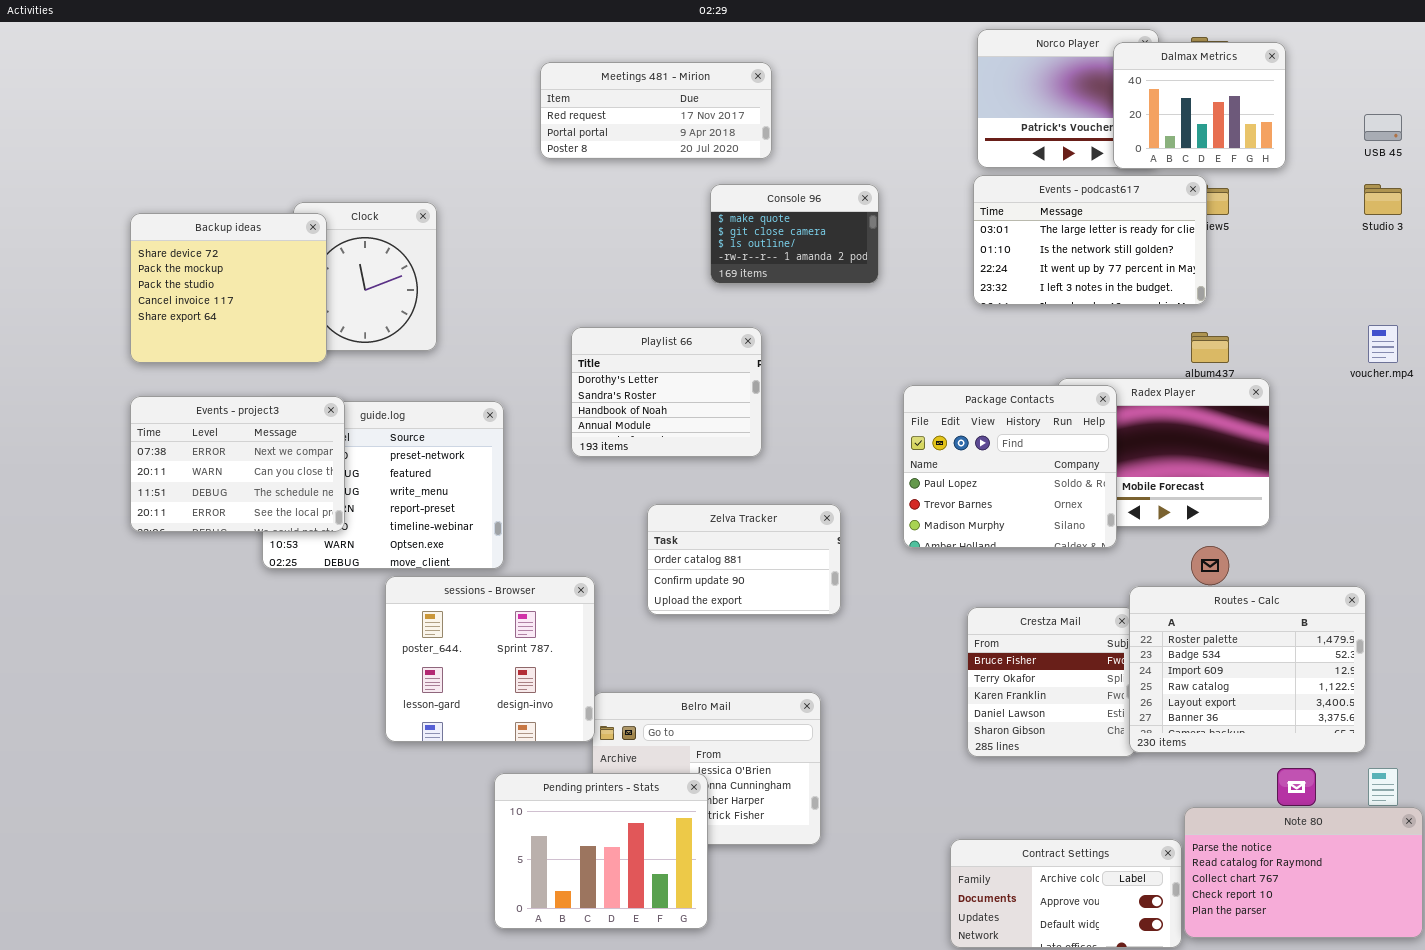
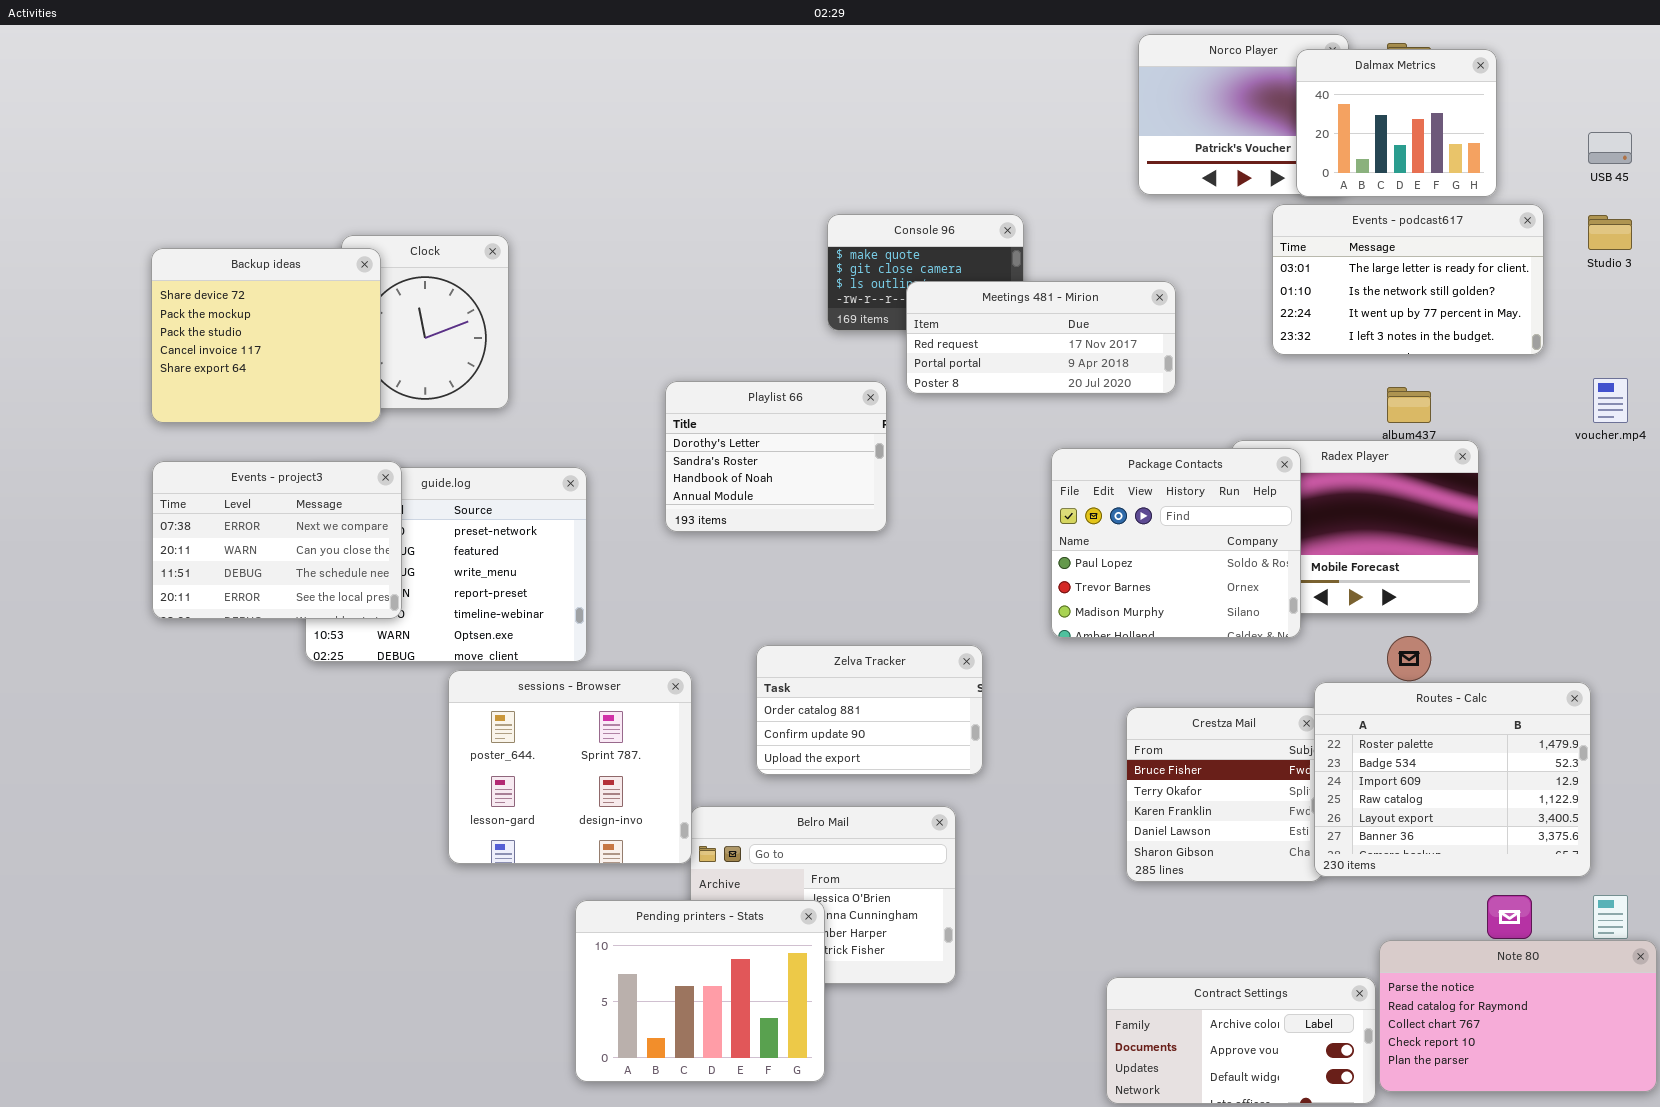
Meetings 481 - Mirion: [540,62,772,159] -> [906,281,1176,394], moved
Events - podcast617: [973,175,1207,305] -> [1272,204,1544,355], moved
Zelva Tracker: [647,504,841,615] -> [756,645,983,775], moved

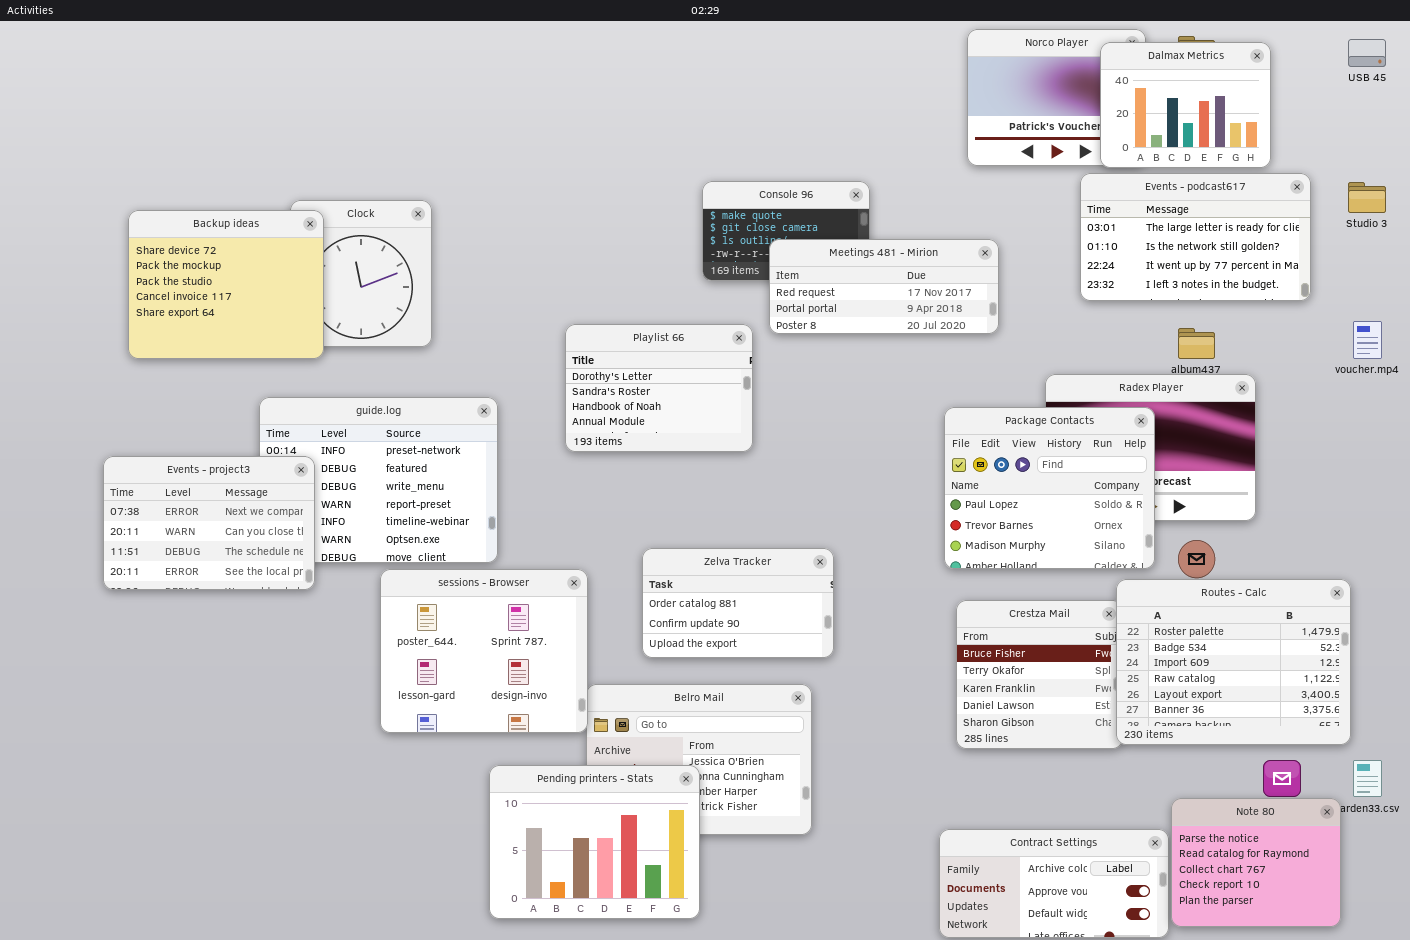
USB 45: [1588,132,1632,164] -> [1348,39,1386,67], moved
Package Contacts: [1051,448,1301,638] -> [944,407,1155,569], moved
Events - project3: [152,461,402,619] -> [103,456,315,590], moved
Note 80: [1379,940,1657,1092] -> [1171,798,1341,927], resized

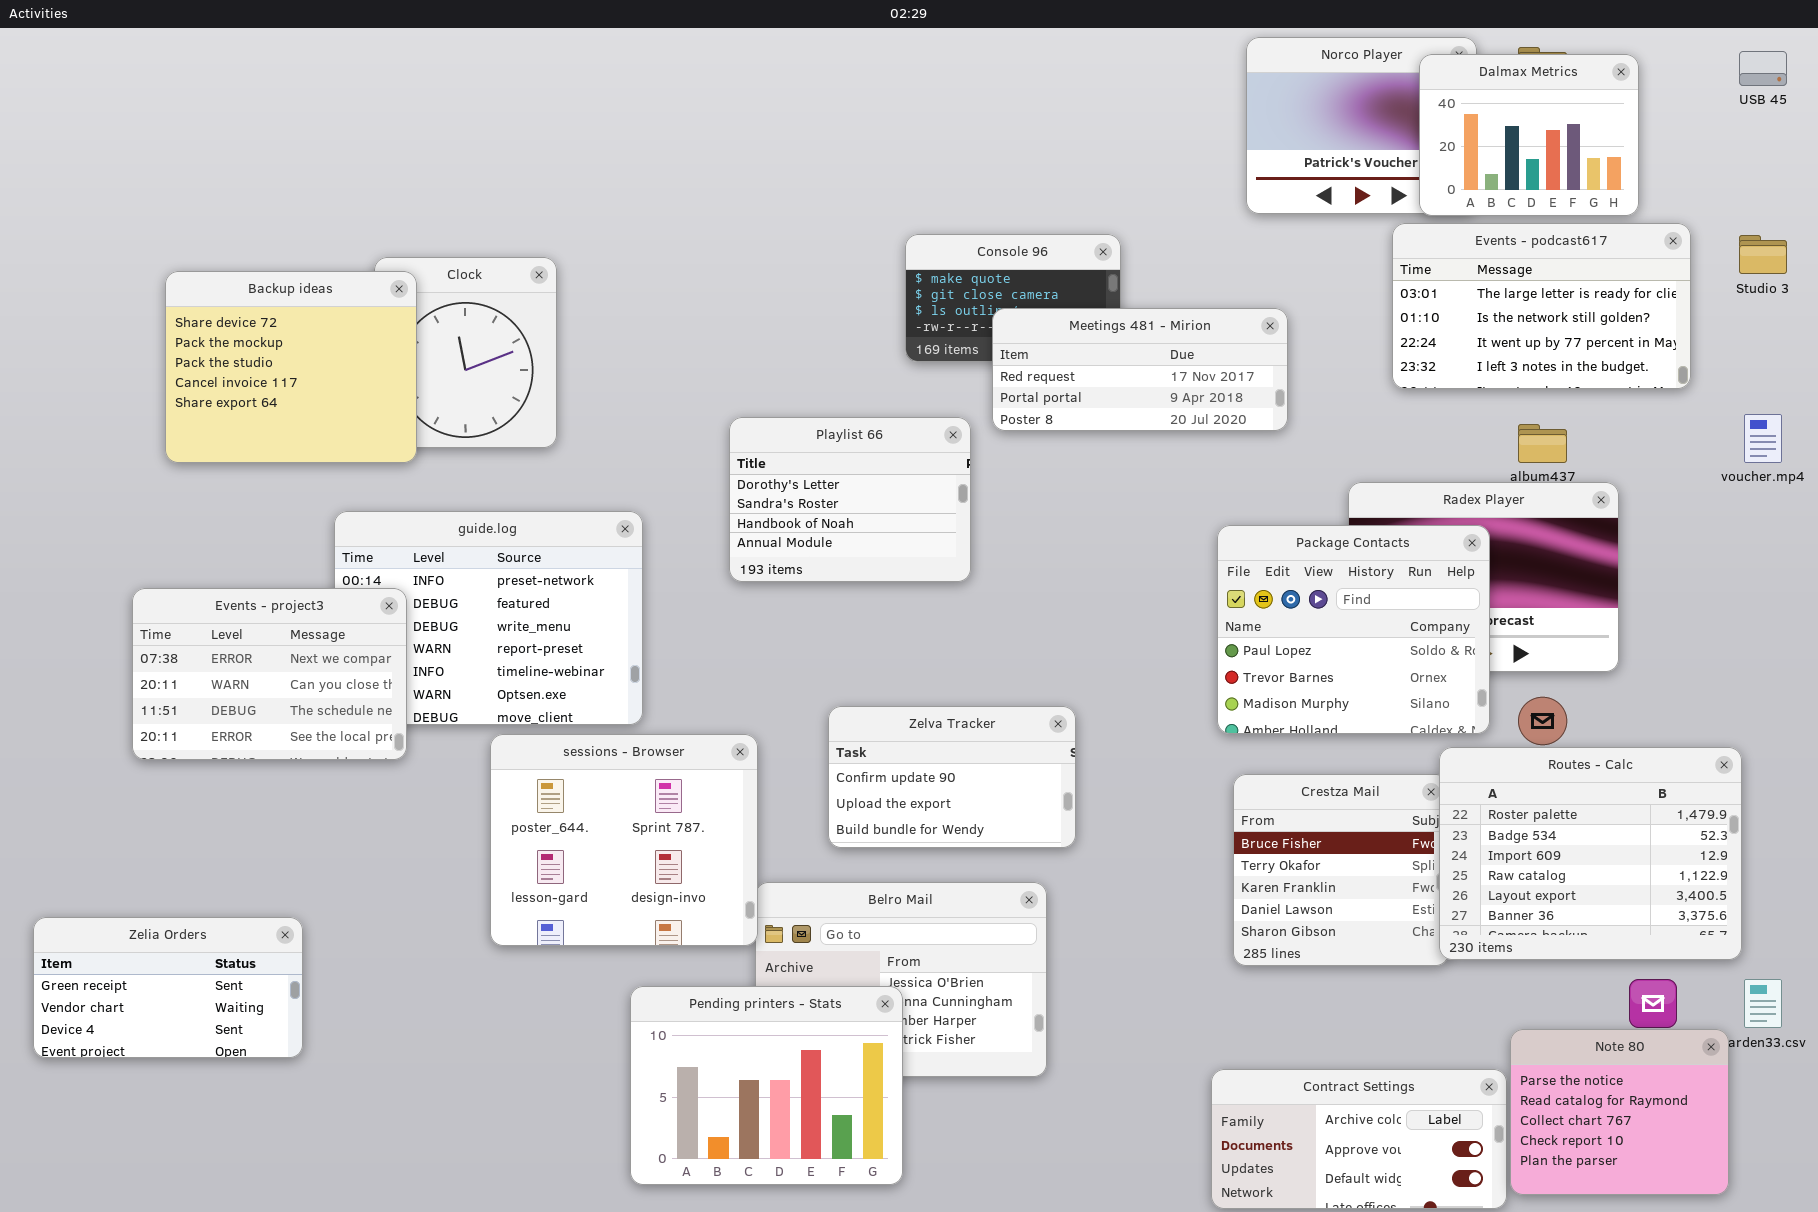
Zelva Tracker: [642,548,834,658] -> [828,706,1076,848], scrolled down 1 row
Zelia Orders: none -> [33,917,303,1058], opened

